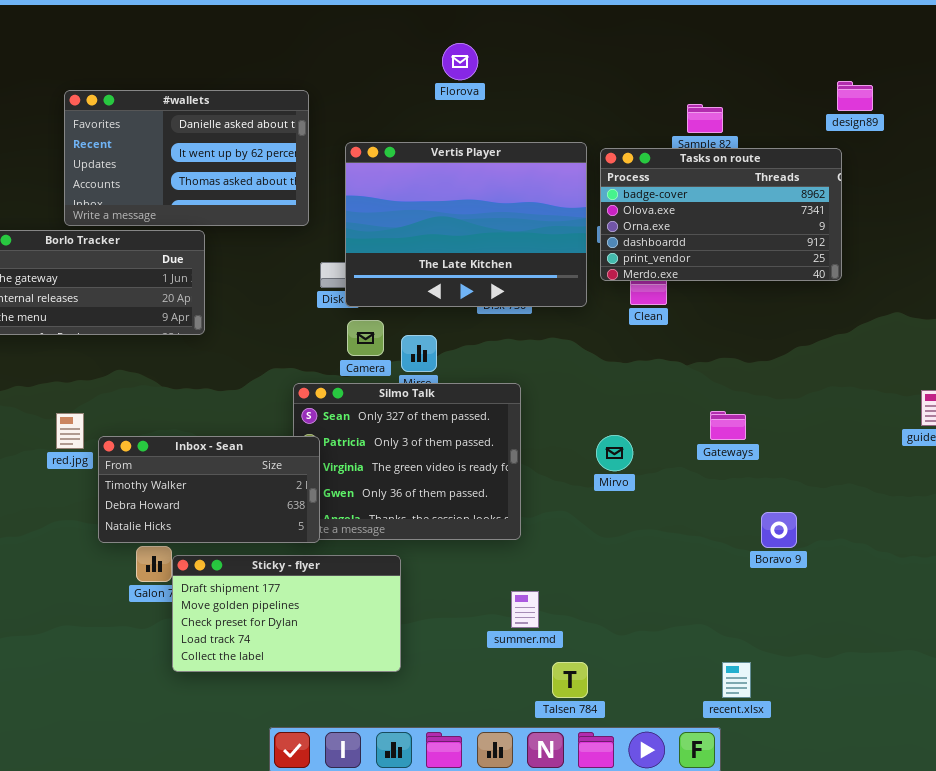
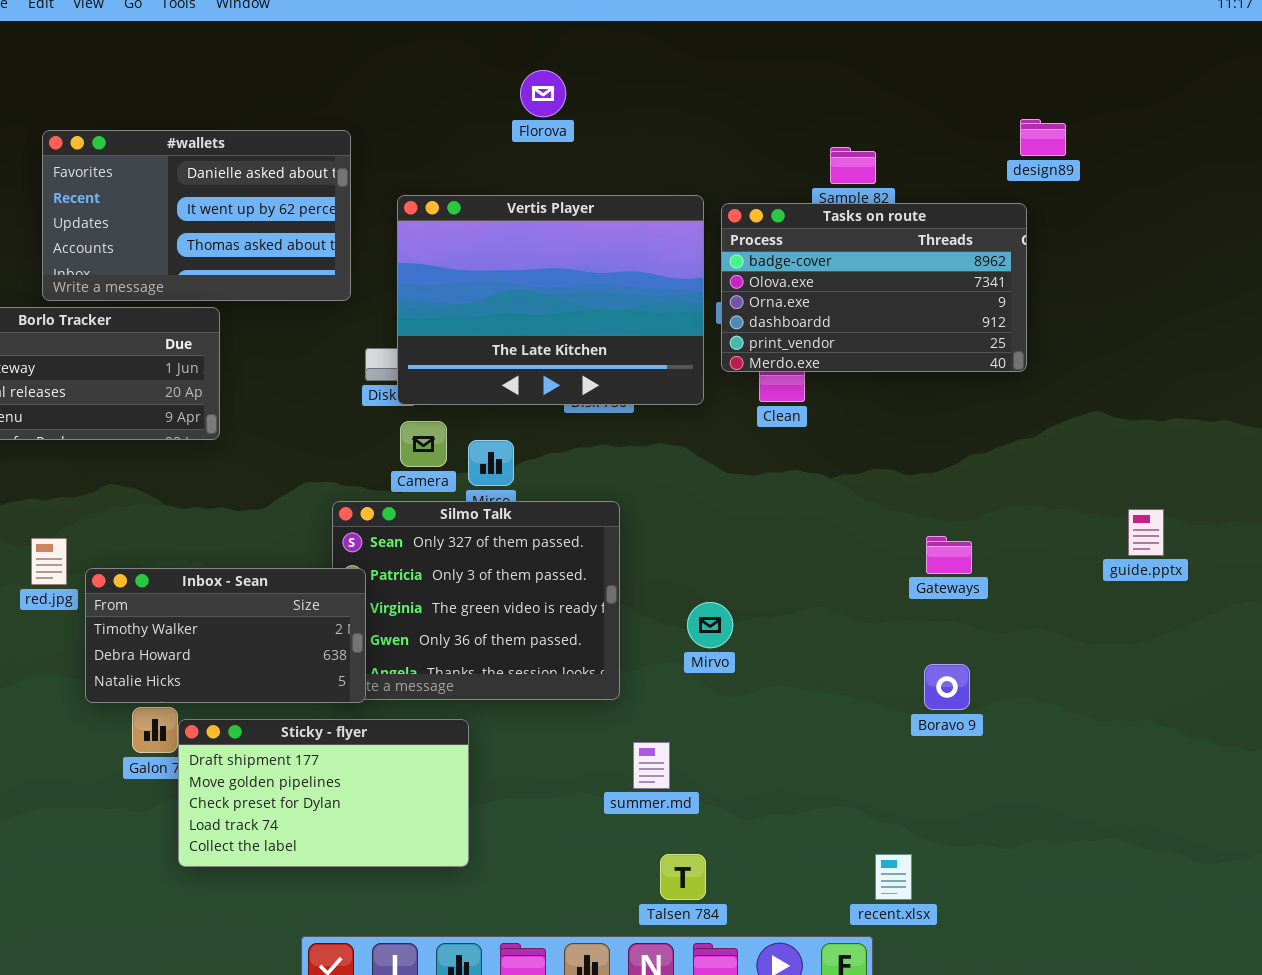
Gateways: [710,411,746,440] -> [926,536,972,574], moved
Mirvo: [596,435,633,471] -> [687,602,733,648], moved
summer.md: [511,591,539,628] -> [633,742,670,789], moved

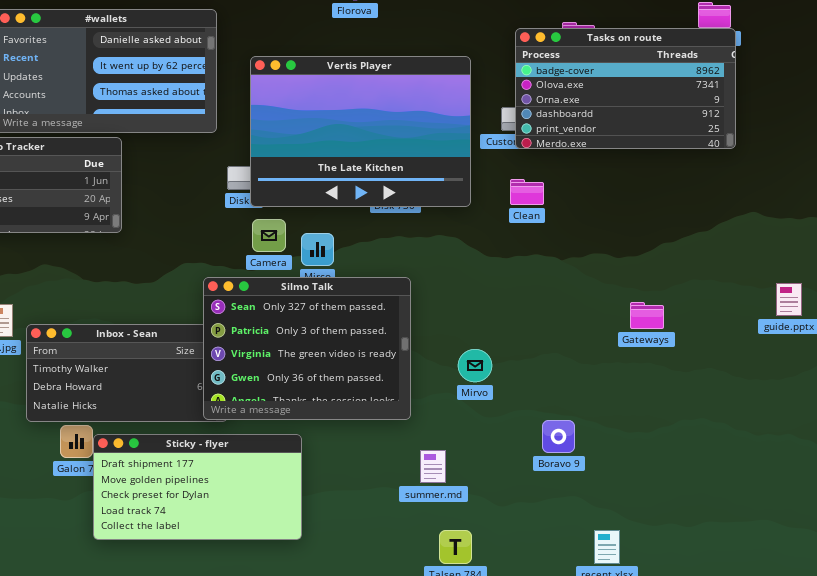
Tasks on route: [721,203,1027,372] -> [515,28,736,149], moved
Silmo Talk: [332,501,620,700] -> [203,277,411,420], raised
Boravo 9: [924,664,970,710] -> [542,420,575,453], moved

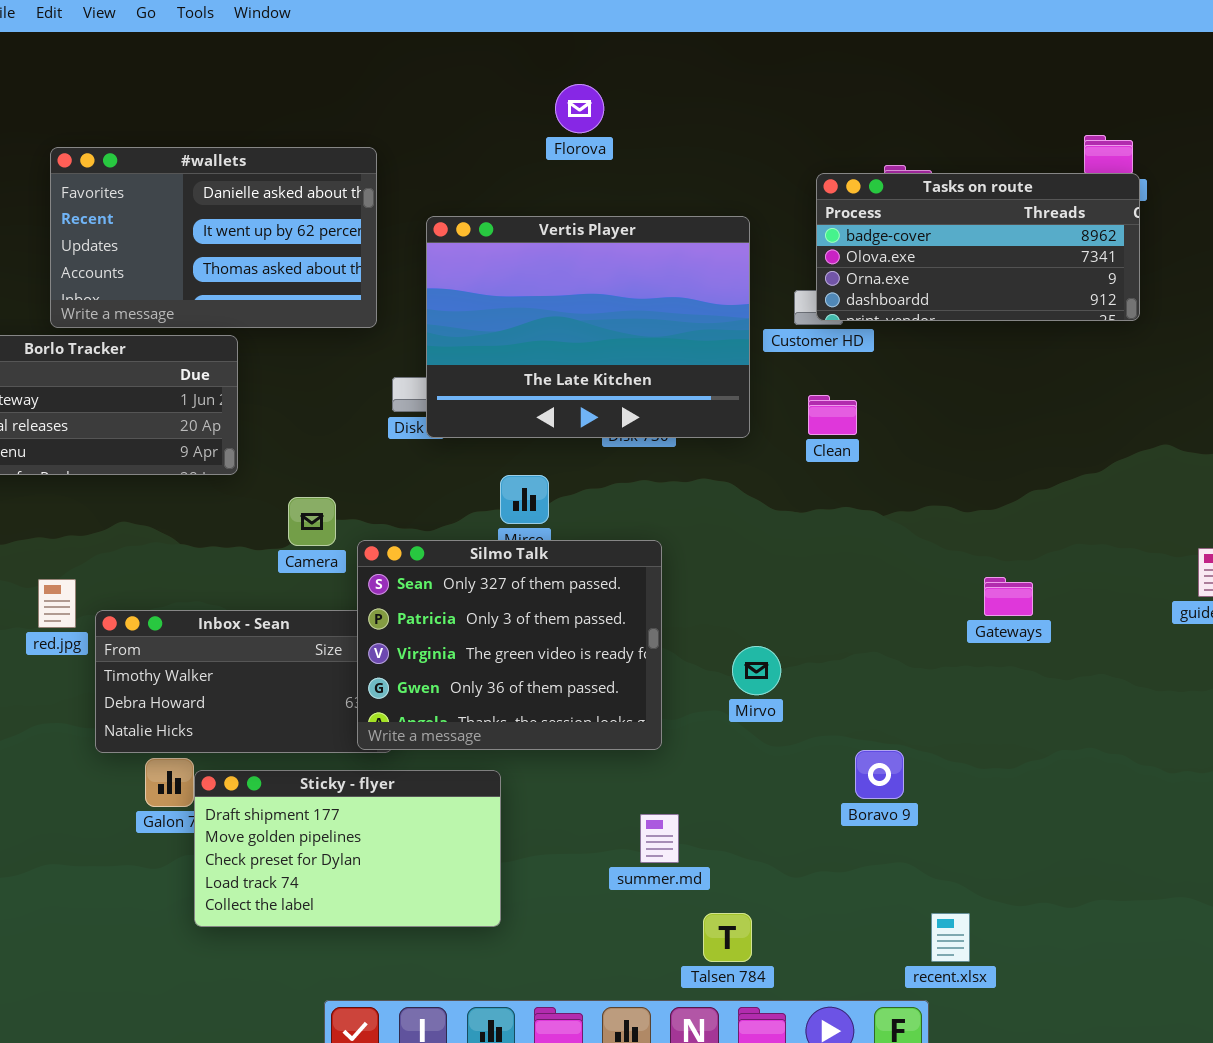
Tasks on route: [515,28,736,149] -> [816,173,1140,321], resized
Camera: [252,219,286,252] -> [288,497,336,546], moved
summer.md: [420,450,446,483] -> [640,814,679,863], moved

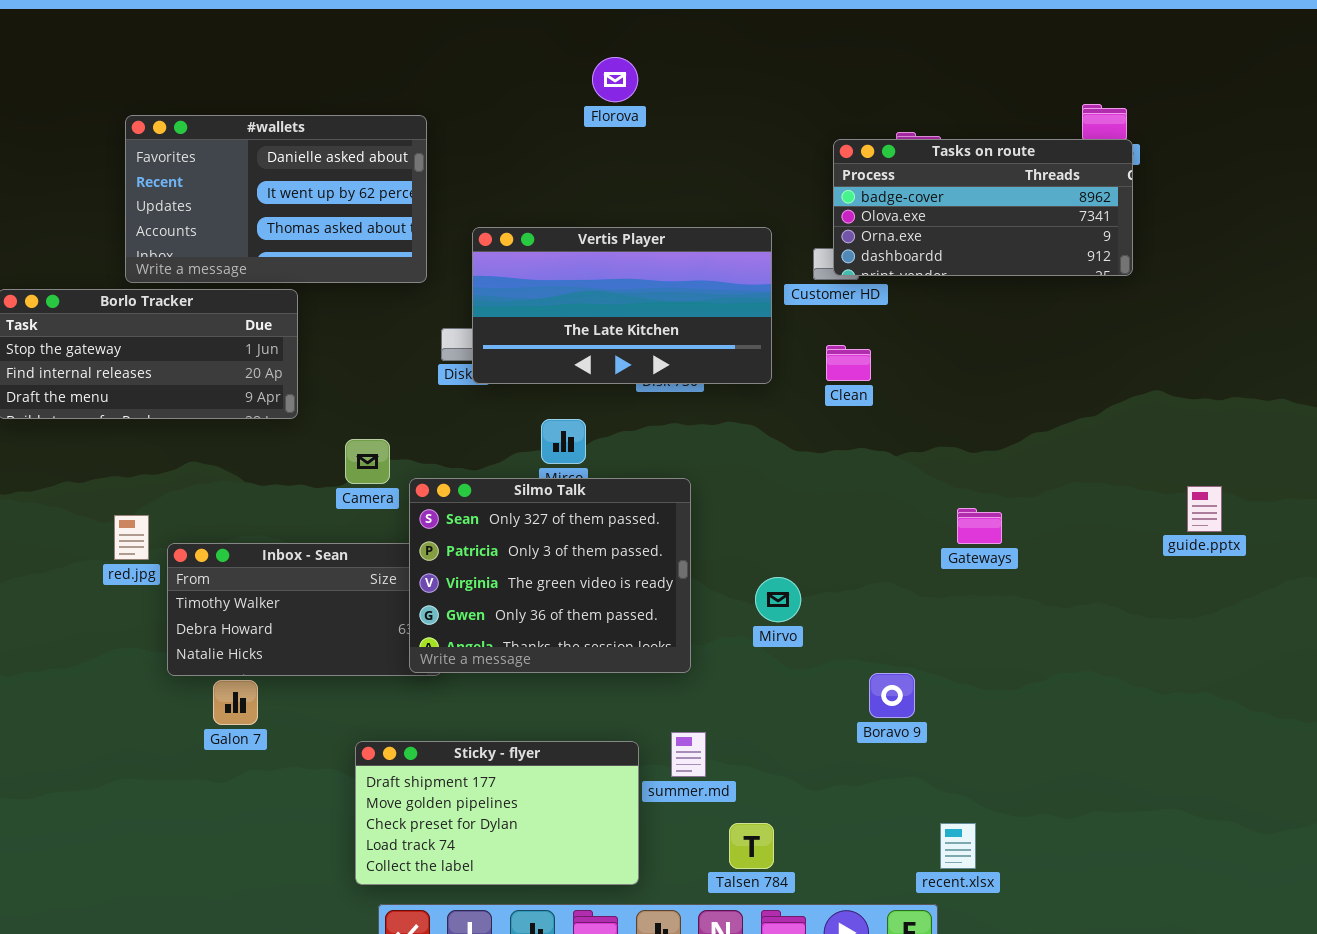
Vertis Player: [426,216,750,438] -> [472,227,772,384], resized
Gateways: [984,577,1033,616] -> [957,508,1002,544], moved
Sticky - flyer: [194,770,501,927] -> [355,741,639,885], moved

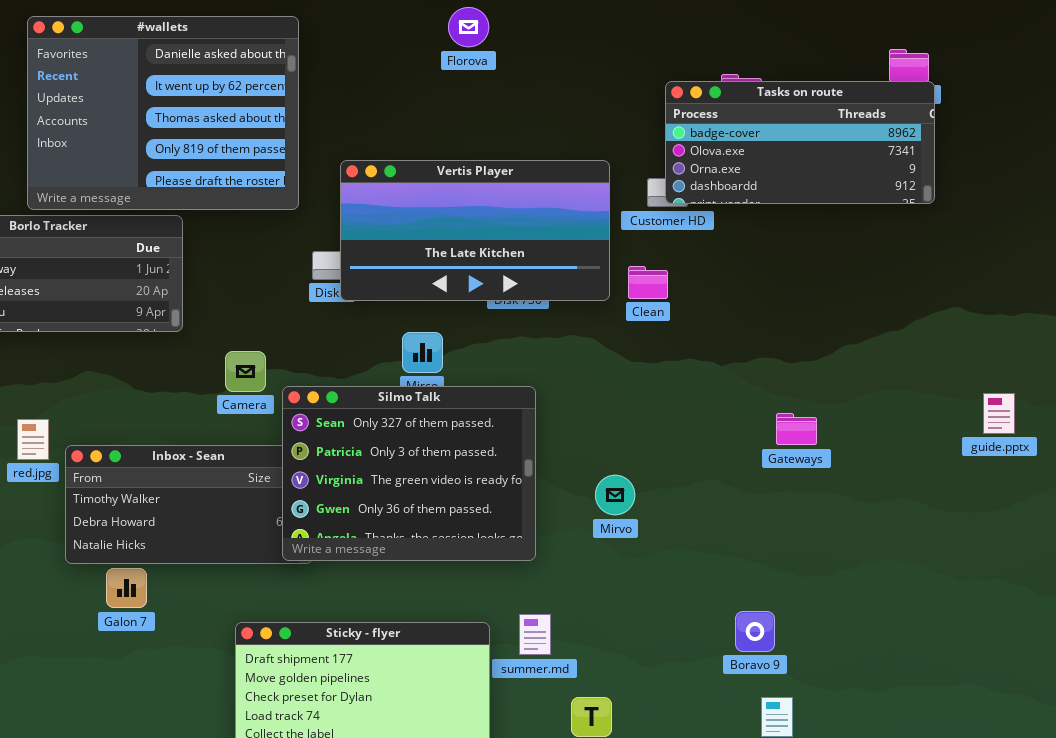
#wallets: [125,115,427,283] -> [27,16,299,210], resized
Clean: [826,345,871,381] -> [628,266,668,299], moved
Boravo 9: [869,673,915,718] -> [735,611,775,652], moved

